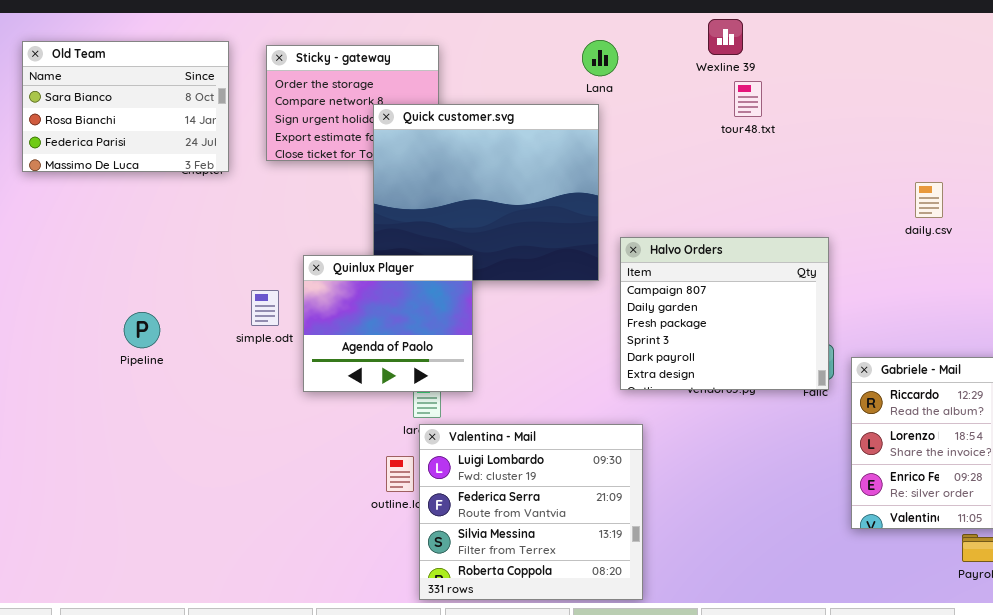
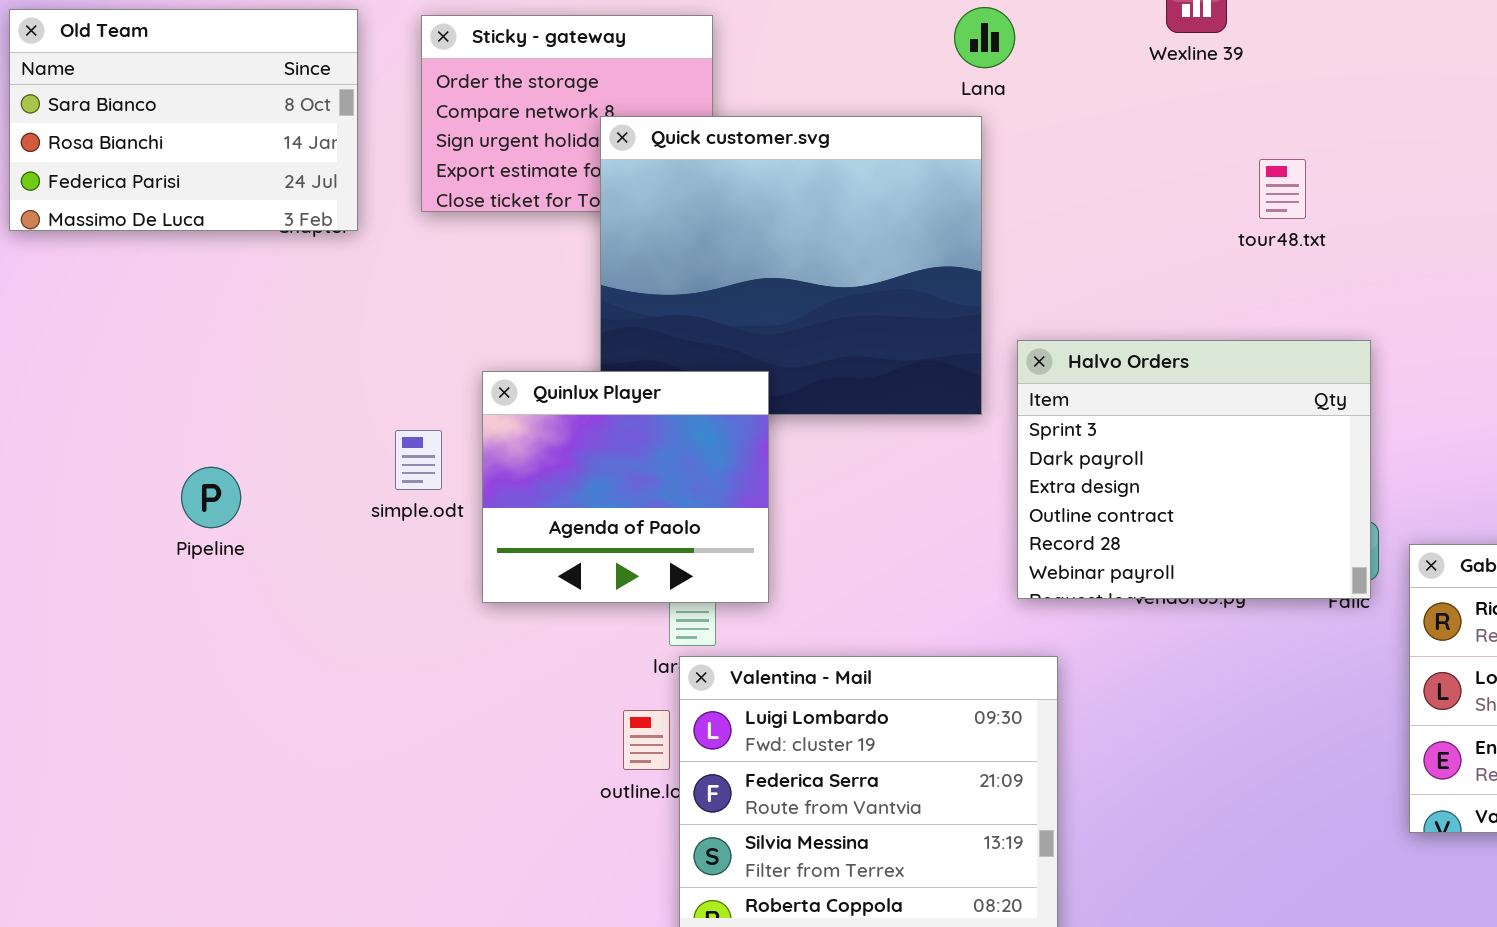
tour48.txt: [734,81,762,117] -> [1259,159,1306,219], moved
Halvo Orders: [620,237,829,390] -> [1017,340,1371,599], scrolled down 3 rows

